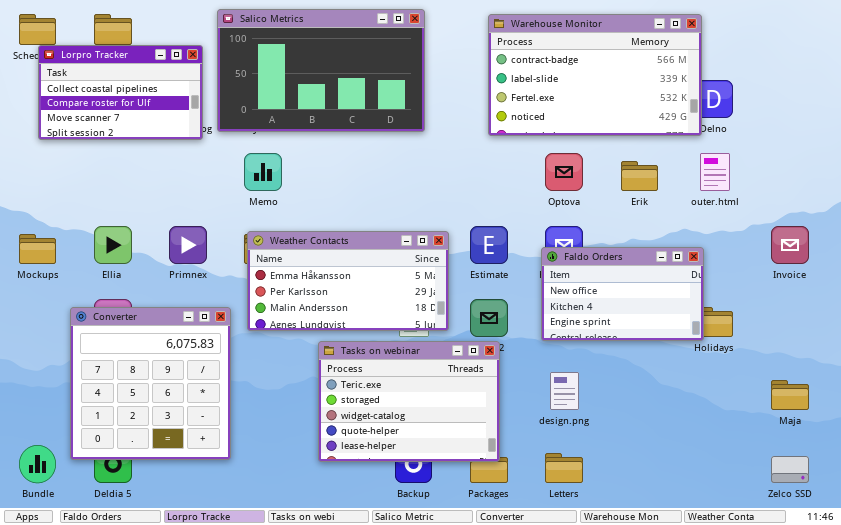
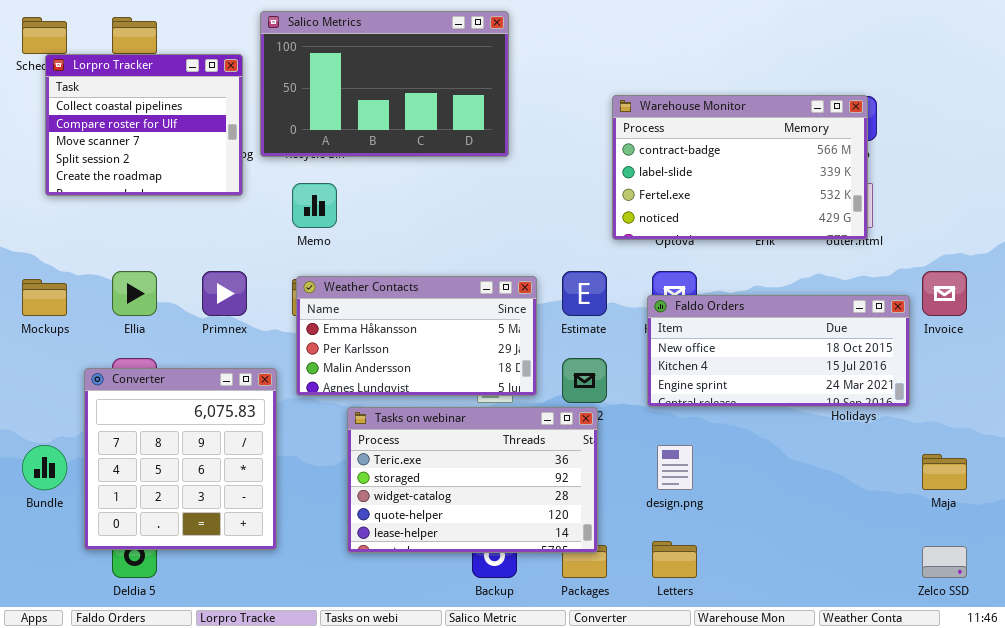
Warehouse Monitor: [488,14,702,136] -> [612,95,868,240], moved
Lorpro Tracker: [38,45,203,140] -> [45,54,243,196], resized
Faldo Orders: [541,247,704,341] -> [647,295,910,407], resized
Tasks on webinar: [318,341,500,462] -> [347,407,598,553], resized
Bundle: [19,445,56,483] -> [22,445,67,490], moved

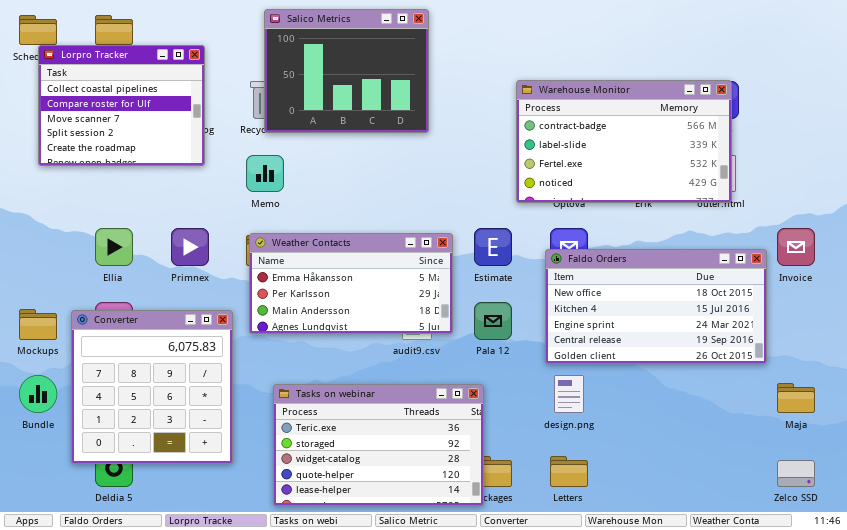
Salico Metrics: [260,11,509,157] -> [264,9,429,133], resized
Mockups: [22,279,67,316] -> [19,309,57,340], moved
Faldo Orders: [647,295,910,407] -> [545,249,767,364], resized
Tasks on webinar: [347,407,598,553] -> [273,384,484,506], moved

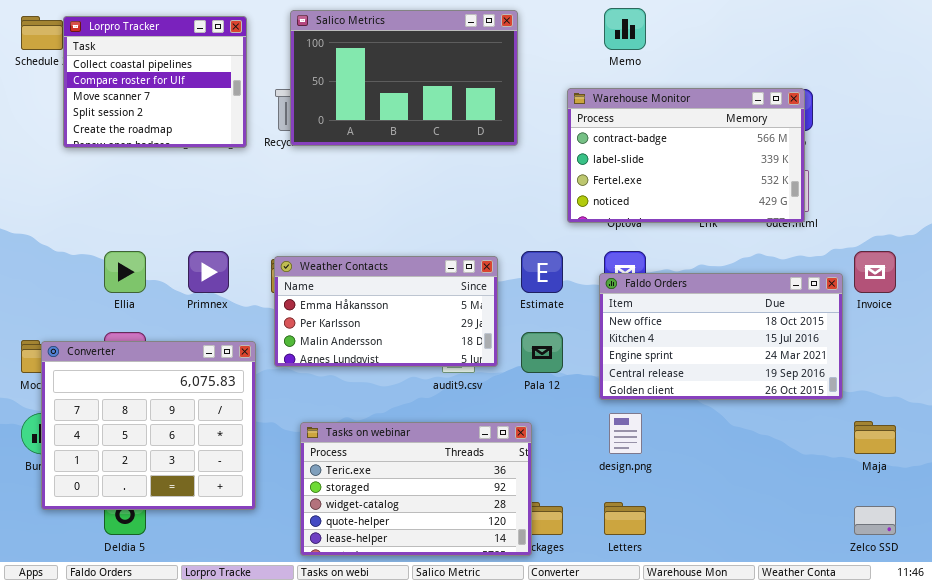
Salico Metrics: [264,9,429,133] -> [290,10,518,146], resized
Lorpro Tracker: [38,45,205,166] -> [63,16,247,148], moved
Memo: [246,155,284,192] -> [604,8,646,50], moved
Converter: [71,310,233,464] -> [41,341,256,510], resized

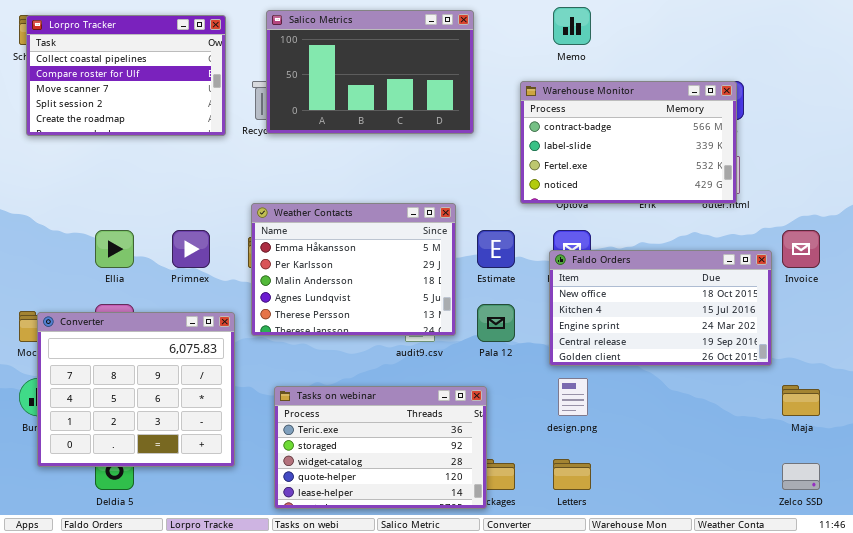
Lorpro Tracker: [63,16,247,148] -> [26,15,226,136], resized
Weather Contacts: [274,256,498,367] -> [251,203,456,336], resized

